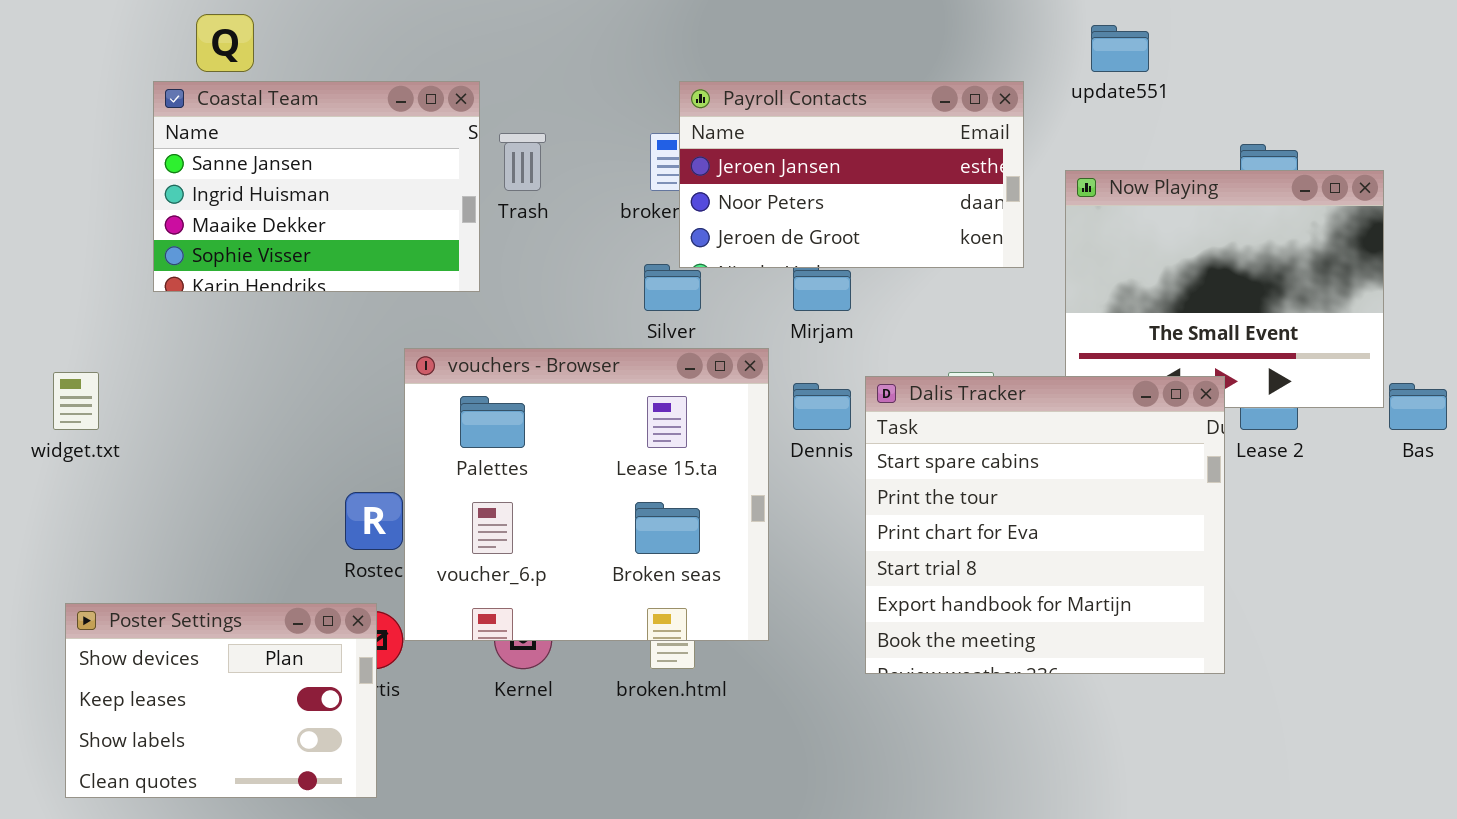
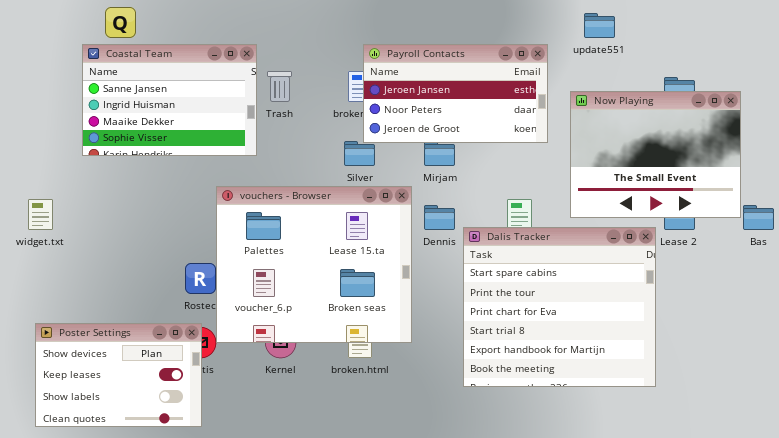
Dalis Tracker: [865,376,1225,674] -> [463,227,656,387], moved

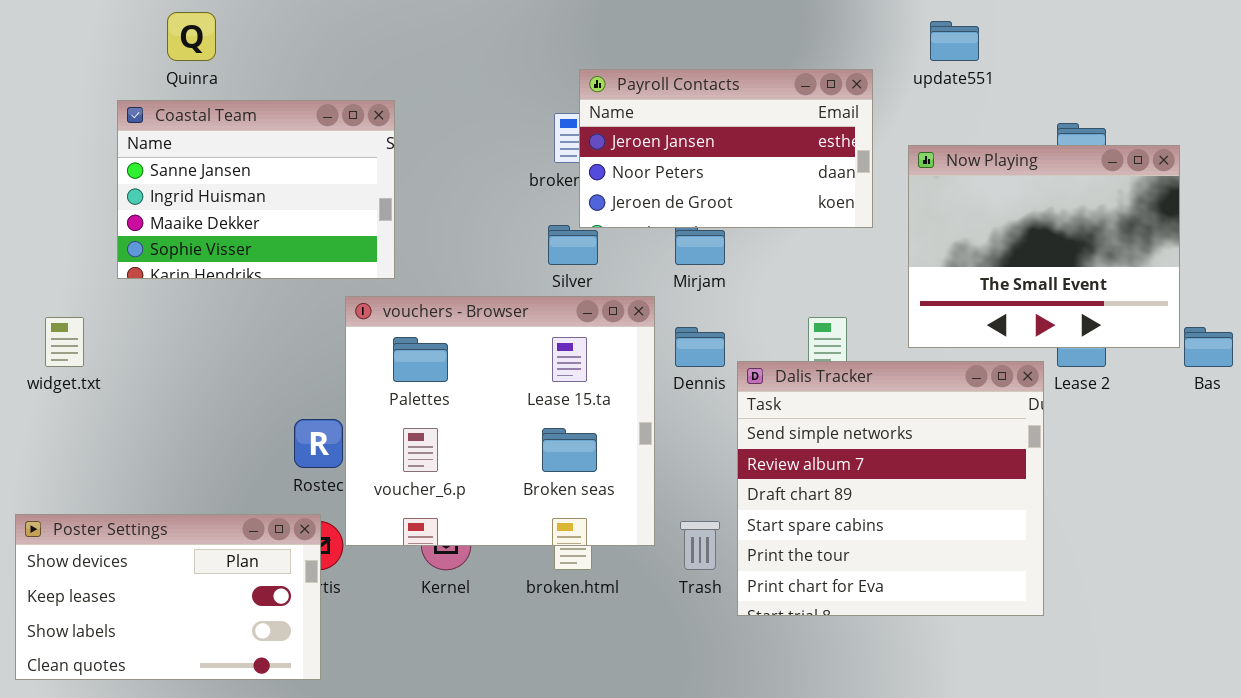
Coastal Team: [82,44,257,156] -> [117,100,395,279], moved
Trash: [267,71,292,102] -> [680,521,720,570], moved
Dalis Tracker: [463,227,656,387] -> [737,361,1044,616], scrolled up 3 rows
Poster Settings: [35,323,202,427] -> [15,514,321,680], resized

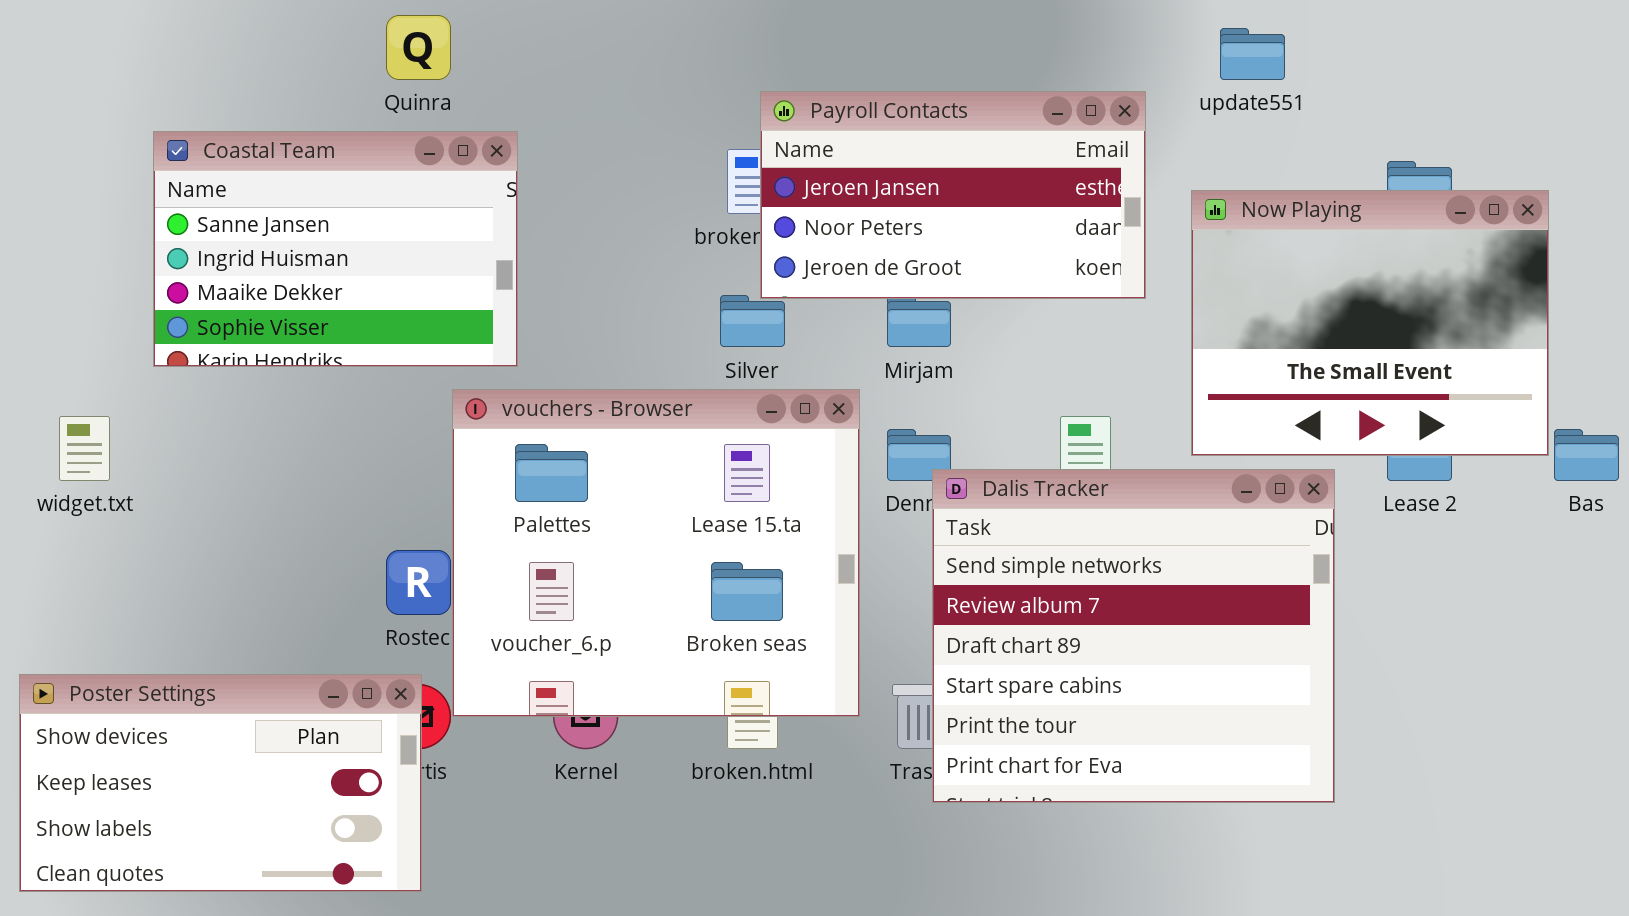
Quinra: [167,12,216,61] -> [386,15,451,80], moved
Dalis Tracker: [737,361,1044,616] -> [932,469,1335,803], moved

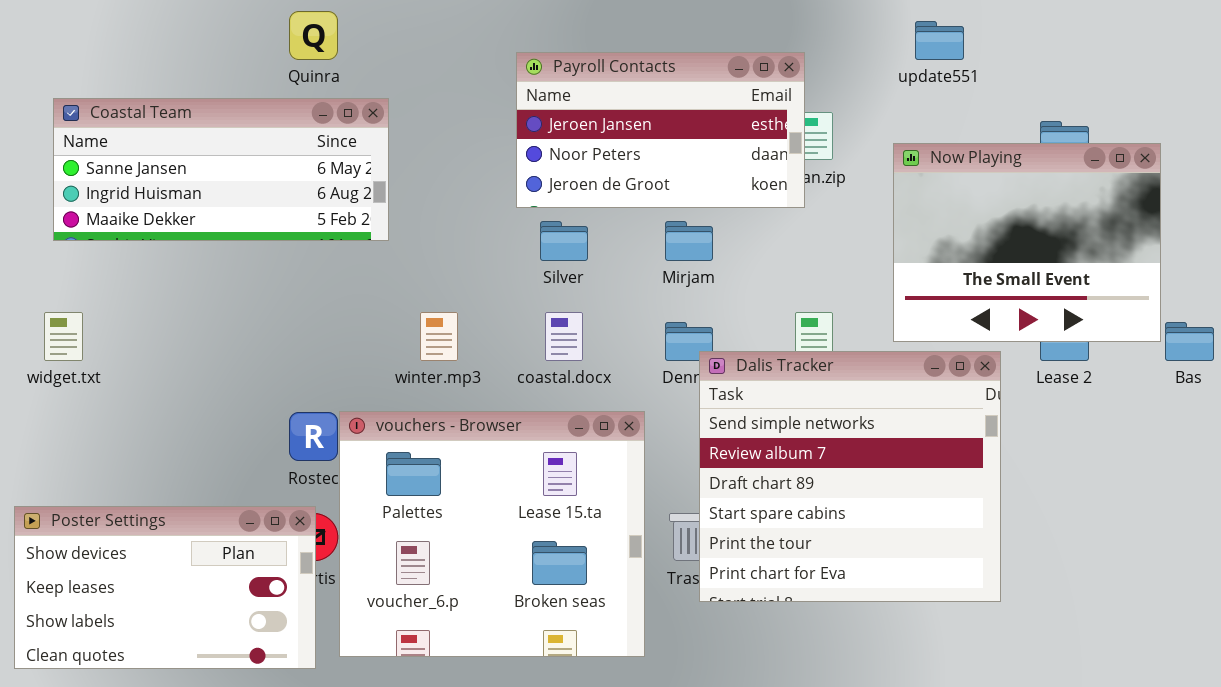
Payroll Contacts: [760,91,1146,299] -> [516,52,805,208], moved
Coastal Team: [153,131,518,367] -> [53,98,389,241], resized
vouchers - Browser: [452,389,860,717] -> [339,411,645,657], moved

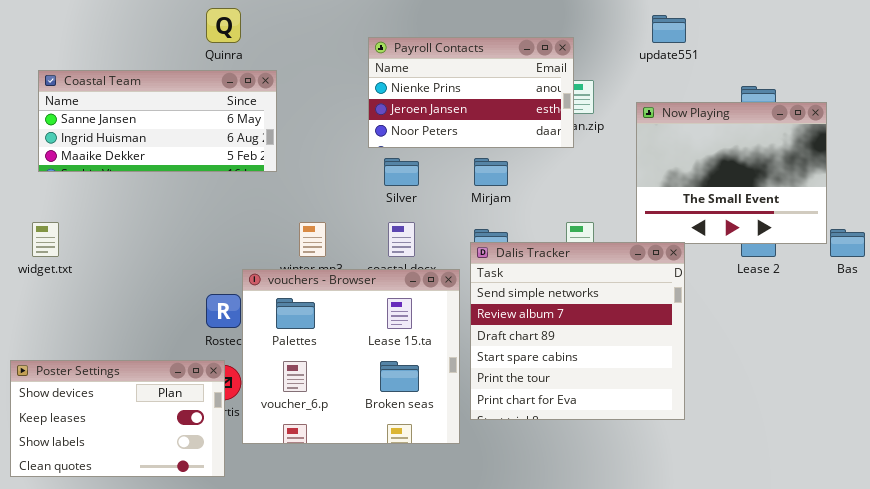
Payroll Contacts: [516,52,805,208] -> [368,37,574,148], scrolled up 1 row
Dalis Tracker: [699,351,1001,602] -> [470,242,685,420], moved
vouchers - Browser: [339,411,645,657] -> [242,269,460,444], moved

